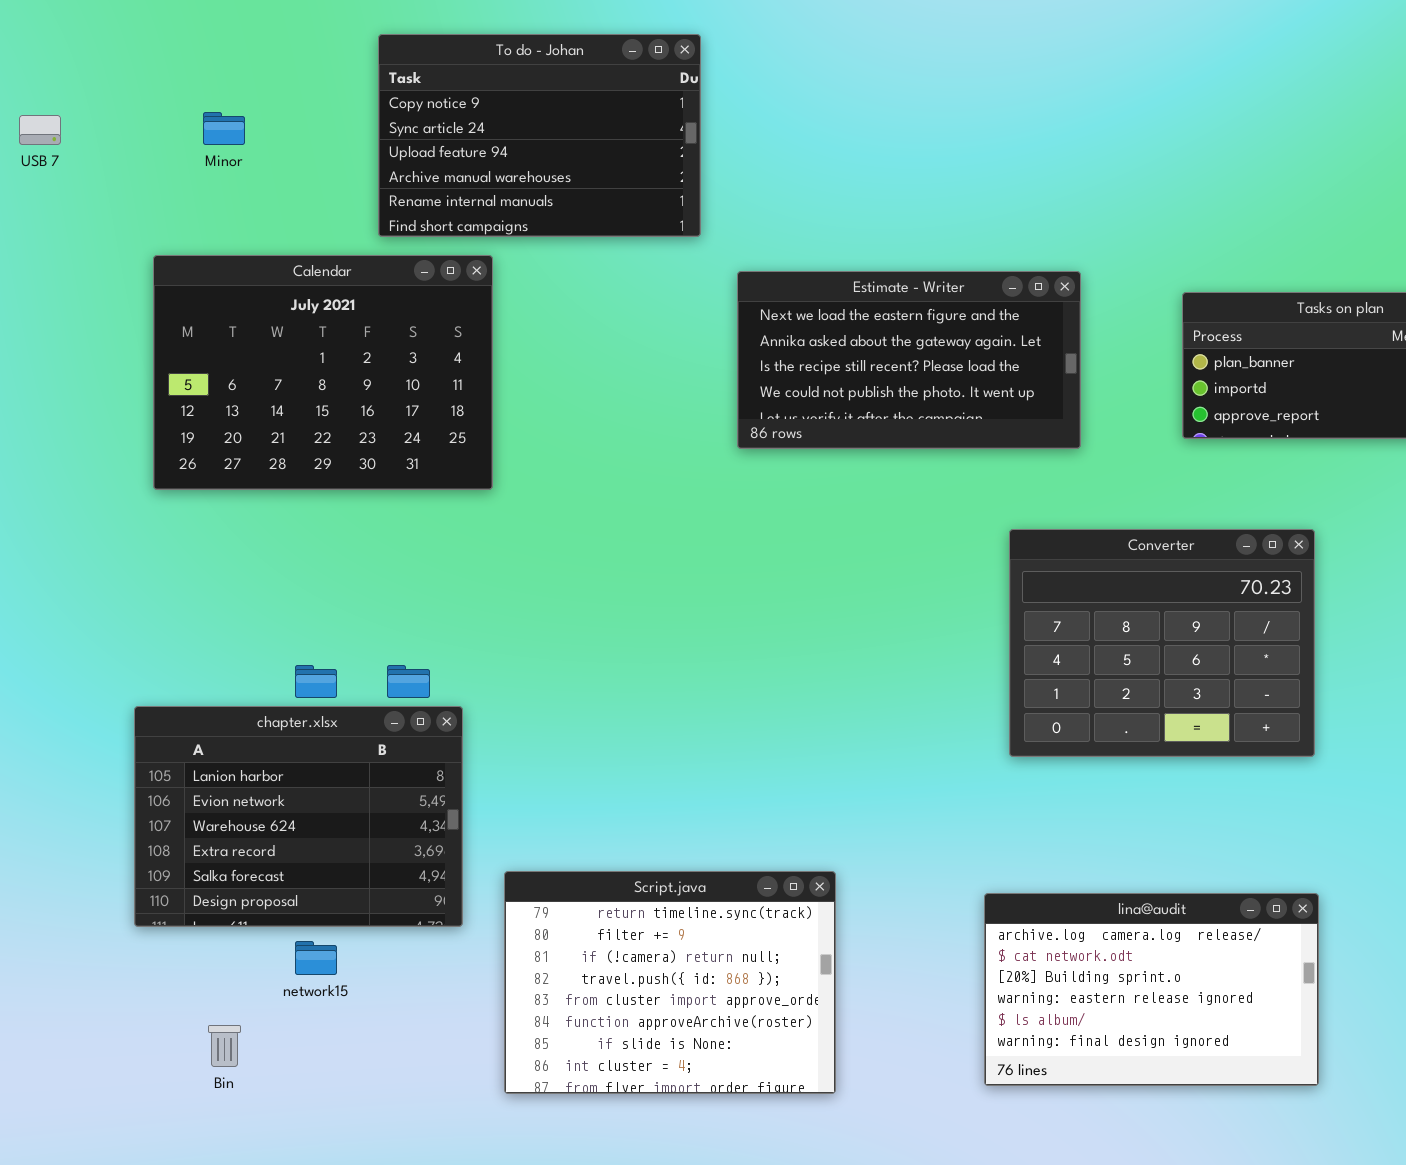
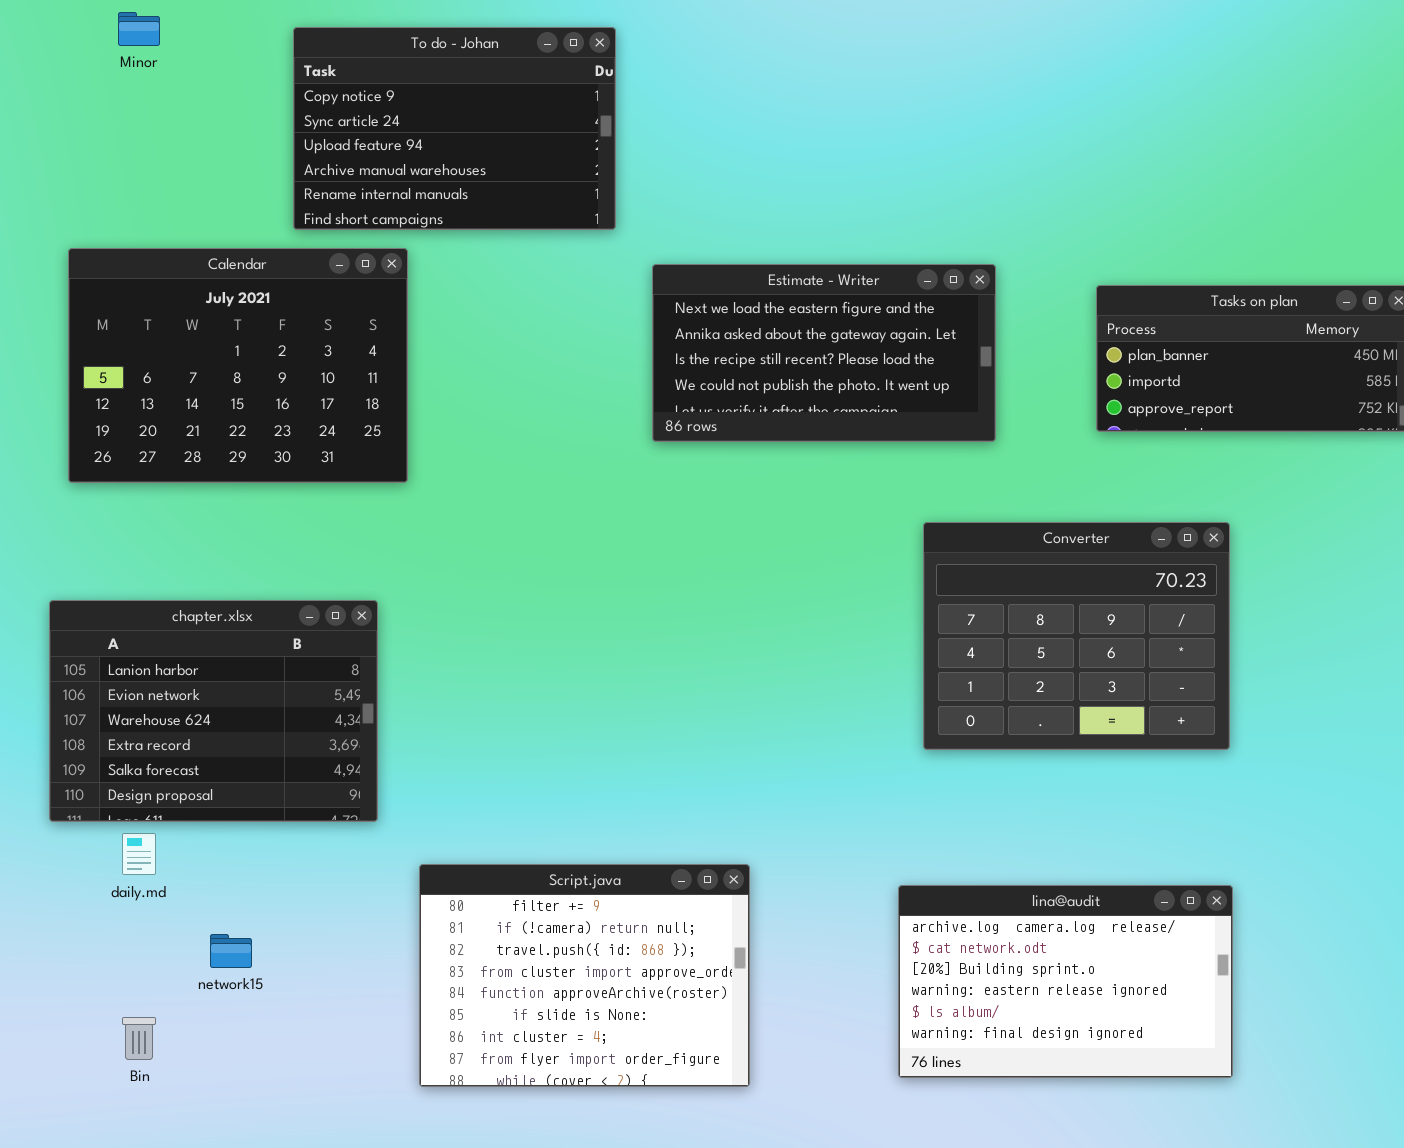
Minor: [203,112,245,145] -> [118,12,160,46], moved
chapter.xlsx: [134,706,463,927] -> [49,600,378,822], moved
Script.java: [504,871,836,1094] -> [419,864,750,1087], scrolled down 1 row

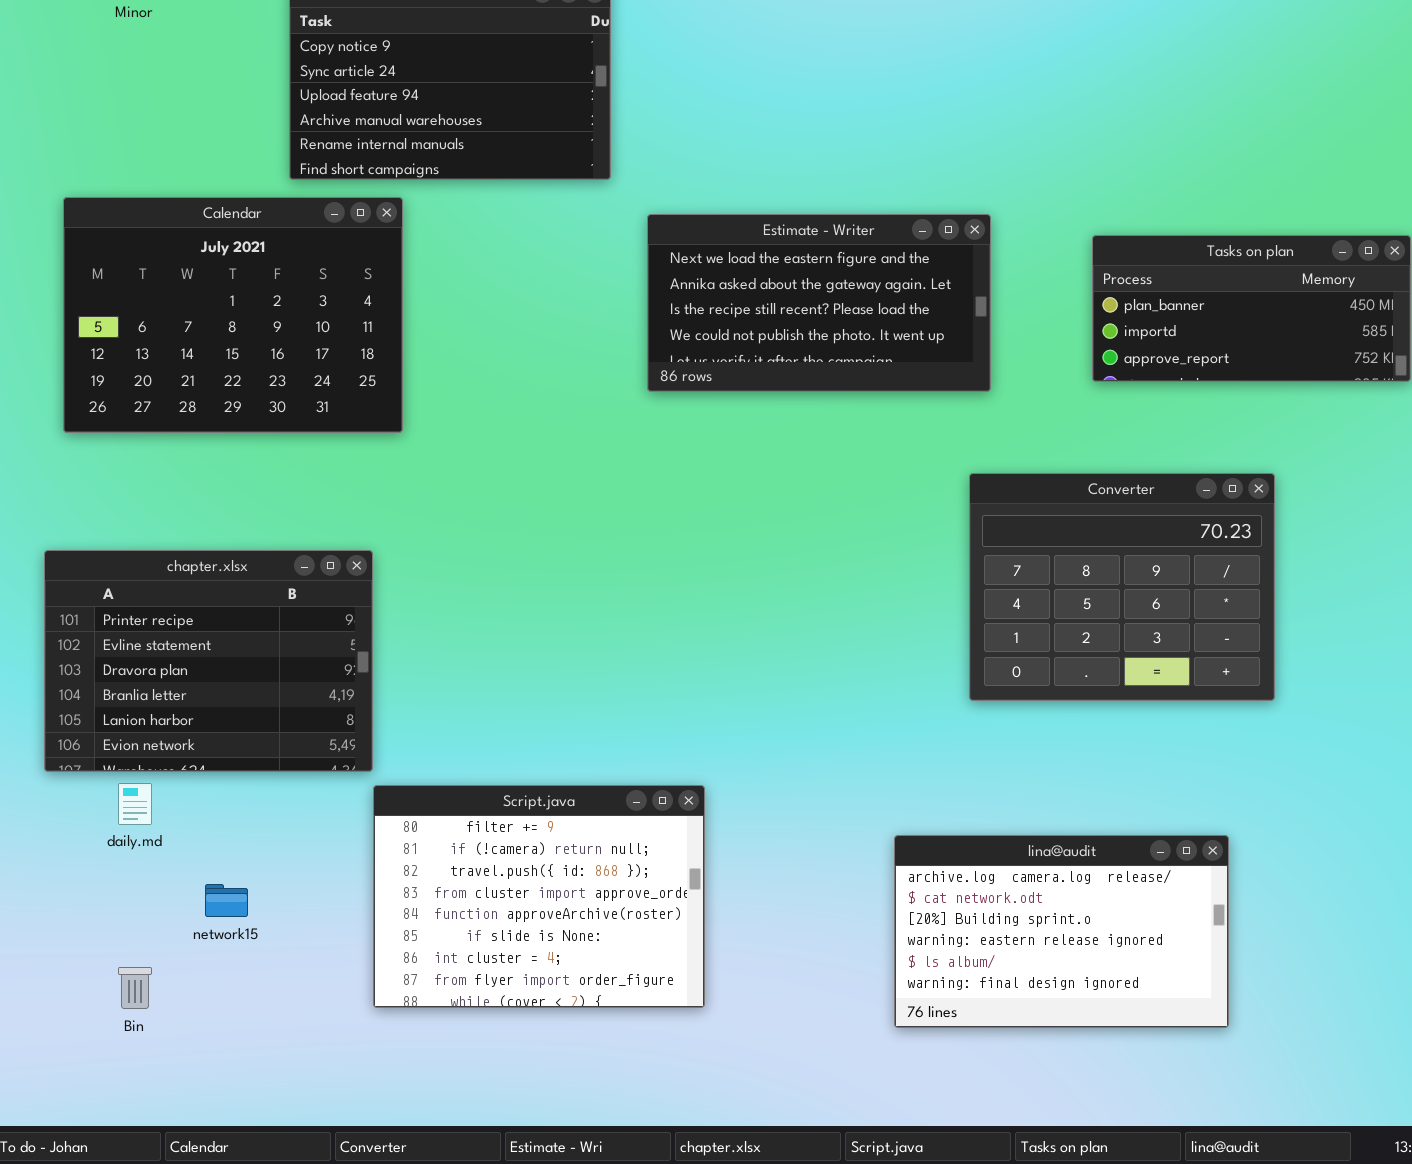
Converter: [923,522,1230,750] -> [969,473,1275,701], moved
chapter.xlsx: [49,600,378,822] -> [44,550,373,772], scrolled up 4 rows
Script.java: [419,864,750,1087] -> [373,785,705,1008], moved

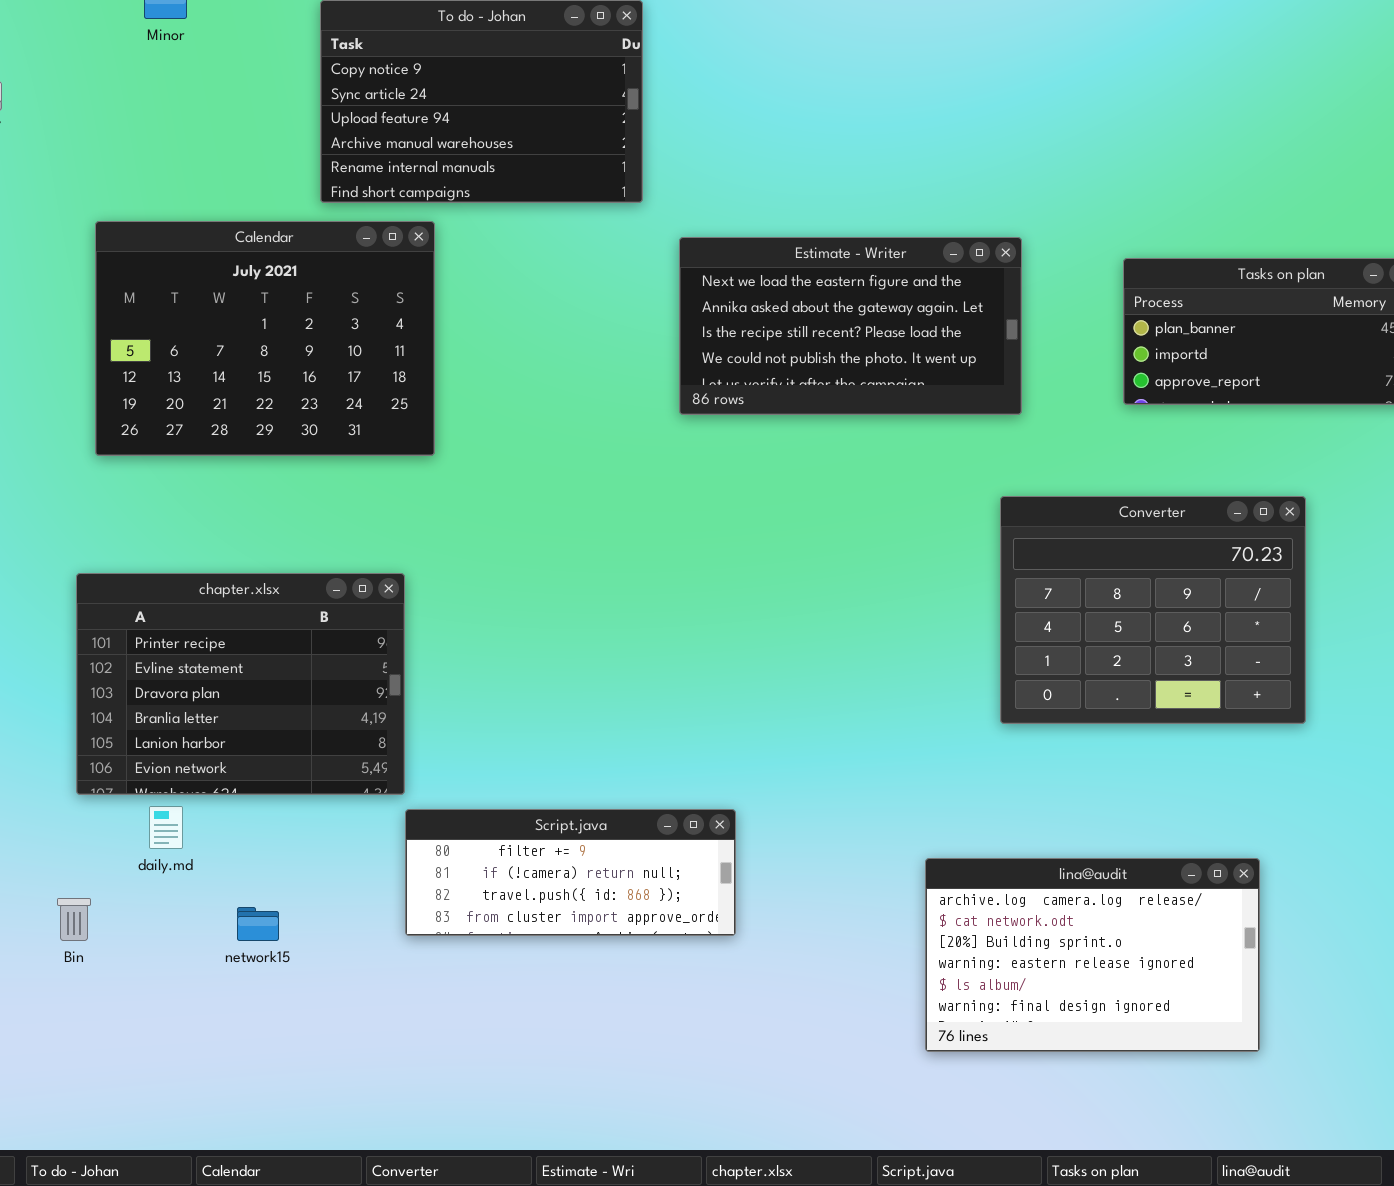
Script.java: [373,785,705,1008] -> [405,809,736,936], resized
Bin: [118,967,152,1009] -> [57,898,91,941], moved

